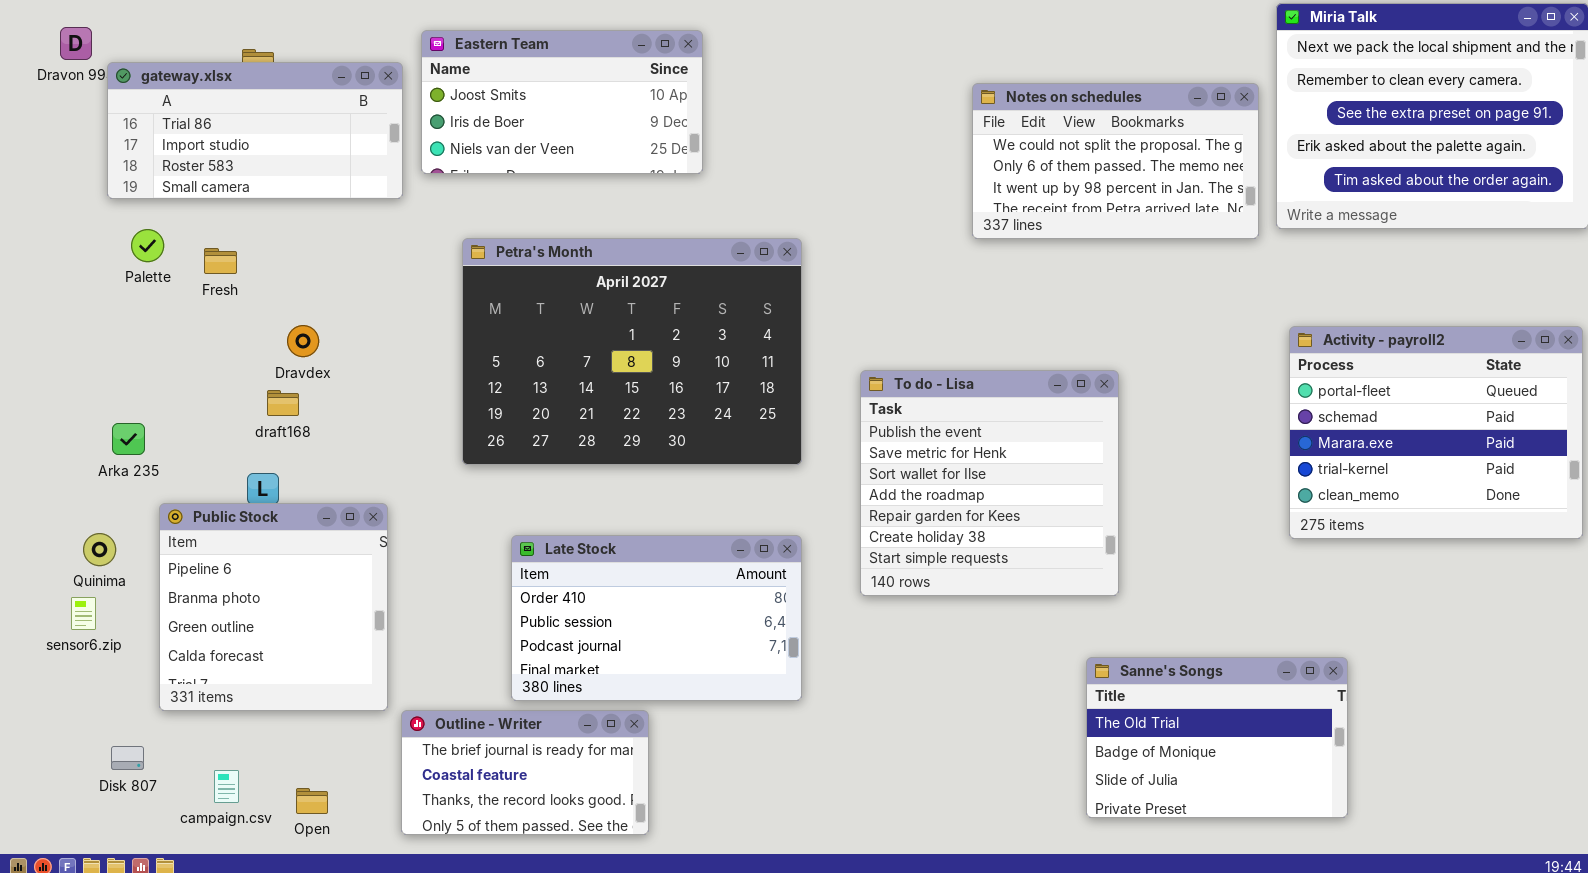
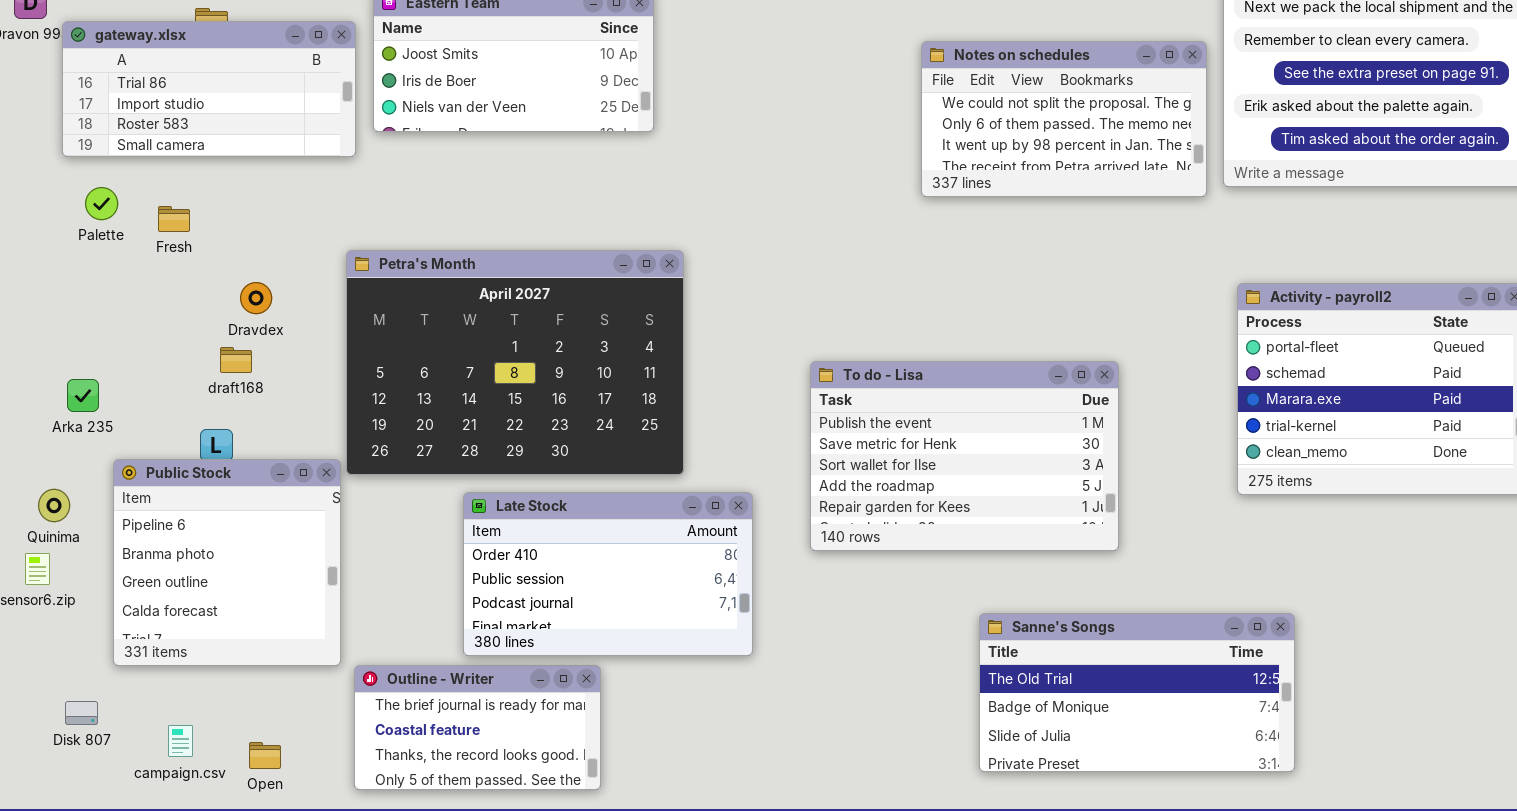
Petra's Month: [462,238,802,465] -> [346,250,684,475], moved
To do - Lisa: [860,370,1119,596] -> [810,361,1119,551], resized
Sanne's Songs: [1086,657,1348,818] -> [979,613,1295,772], resized

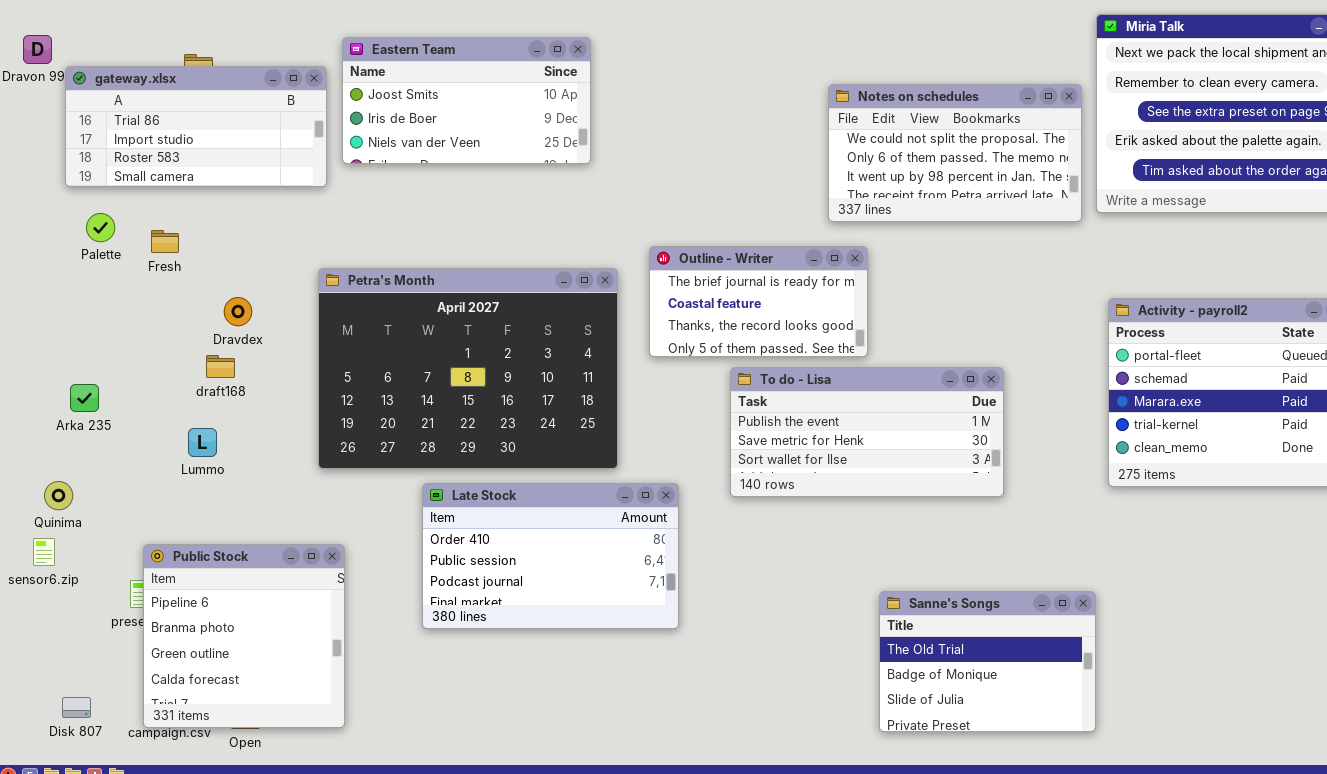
To do - Lisa: [810,361,1119,551] -> [730,367,1004,497], resized
Public Stock: [113,459,341,666] -> [143,544,345,728], moved
Sanne's Songs: [979,613,1295,772] -> [879,591,1096,732], resized
Outline - Writer: [354,665,601,790] -> [649,246,868,357], moved
Disk 807: [65,701,98,725] -> [62,697,91,718], moved

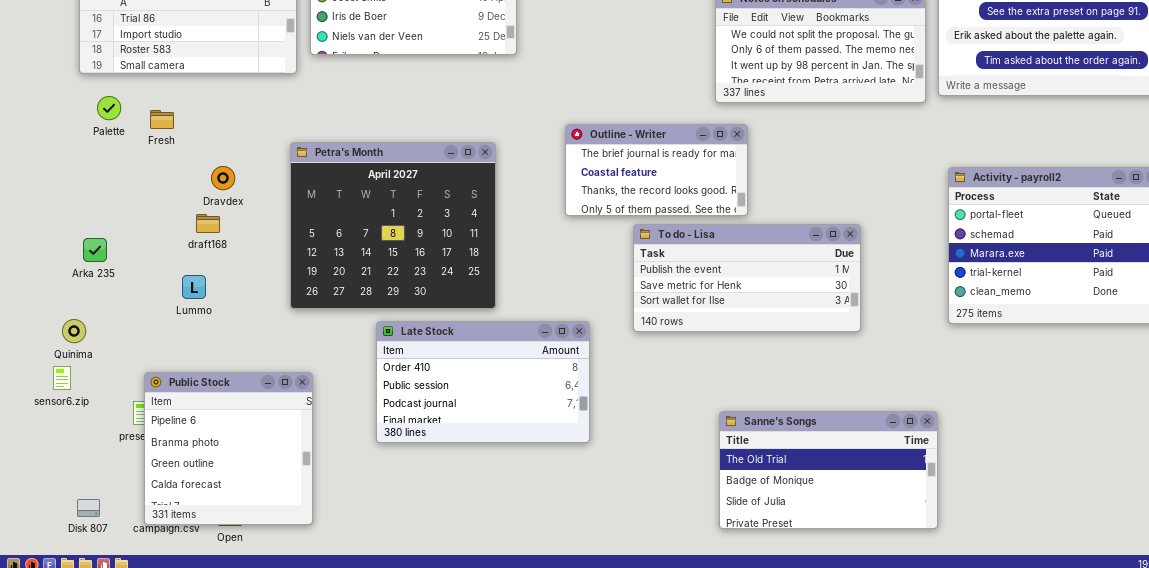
Petra's Month: [318,268,618,469] -> [290,142,496,309], resized
Sanne's Songs: [879,591,1096,732] -> [719,411,938,529], resized

